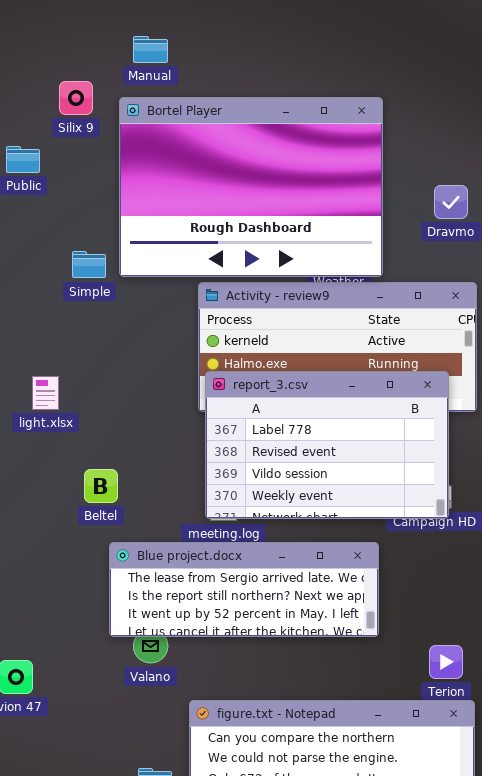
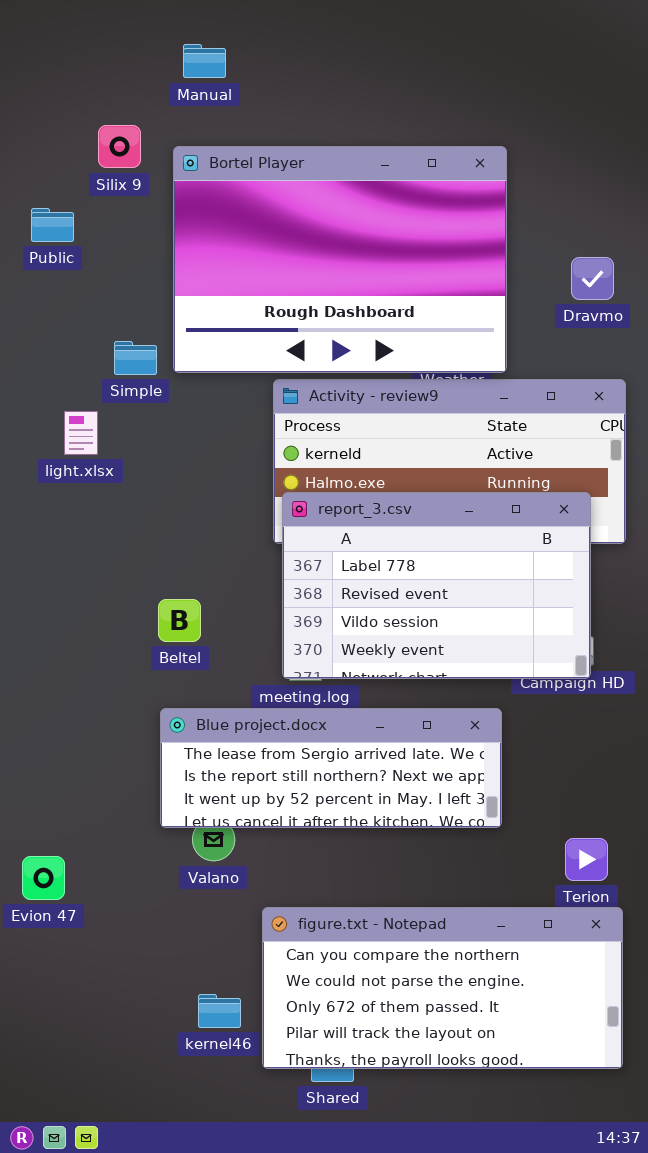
Manual: [133,36,168,63] -> [183,44,226,78], moved
light.xlsx: [32,376,59,410] -> [64,411,98,455], moved
Beltel: [84,469,118,503] -> [158,599,201,642], moved

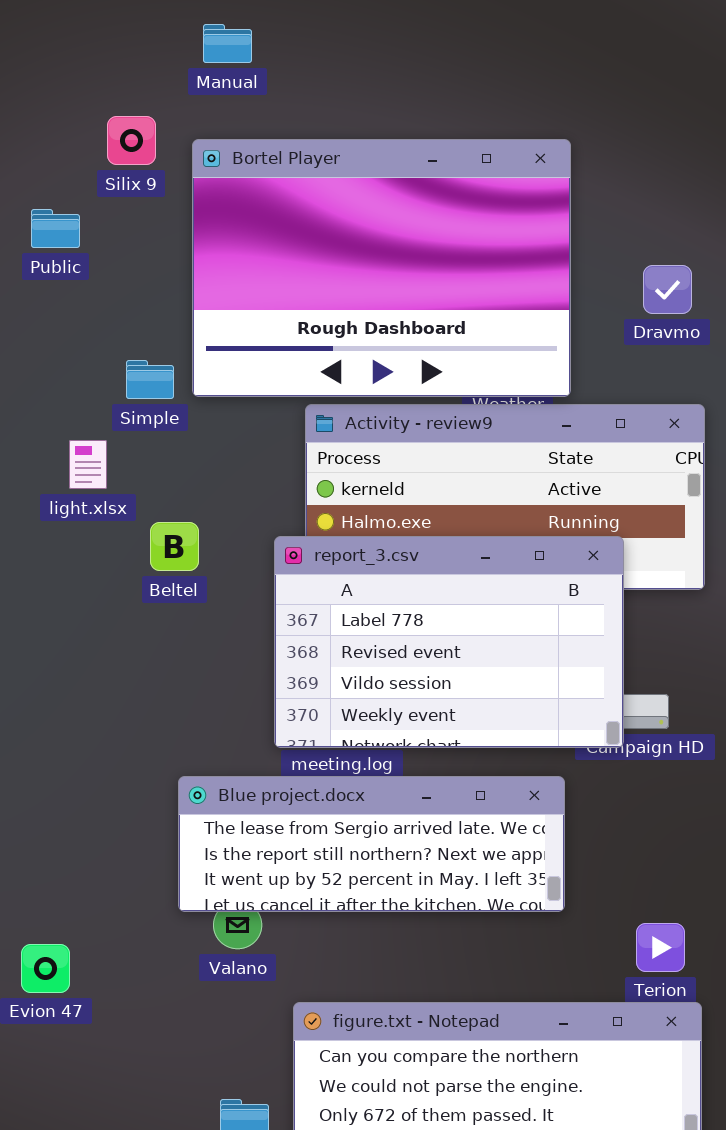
report_3.csv: [282,492,591,679] -> [274,536,624,748], moved
Beltel: [158,599,201,642] -> [150,522,199,571], moved

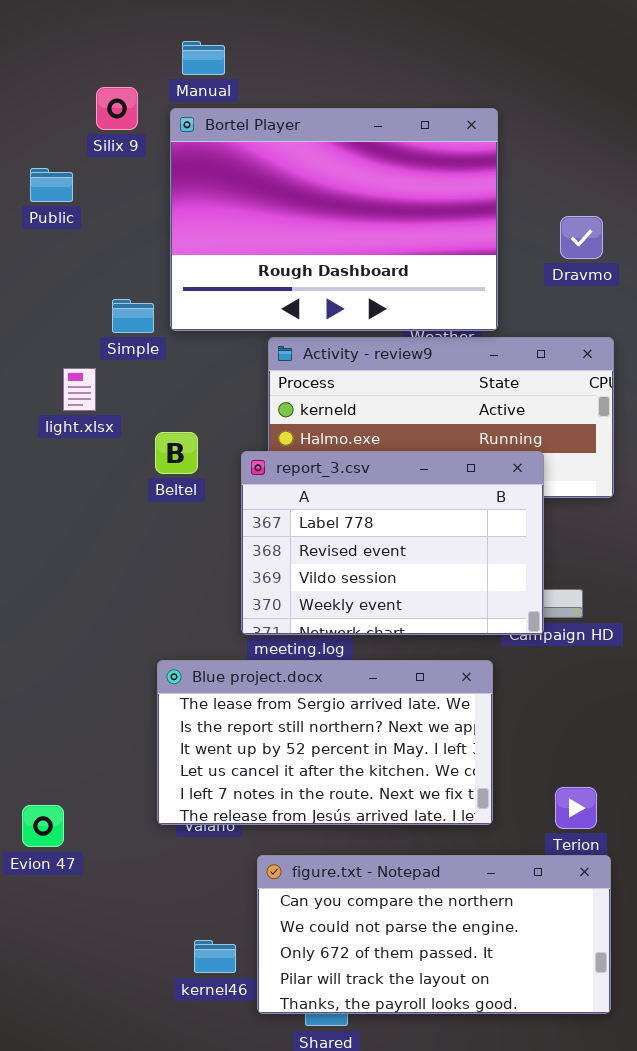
Manual: [203,24,252,63] -> [182,41,225,75], moved
Beltel: [150,522,199,571] -> [155,432,198,474], moved
Blue project.docx: [178,776,565,912] -> [157,660,493,825], resized

